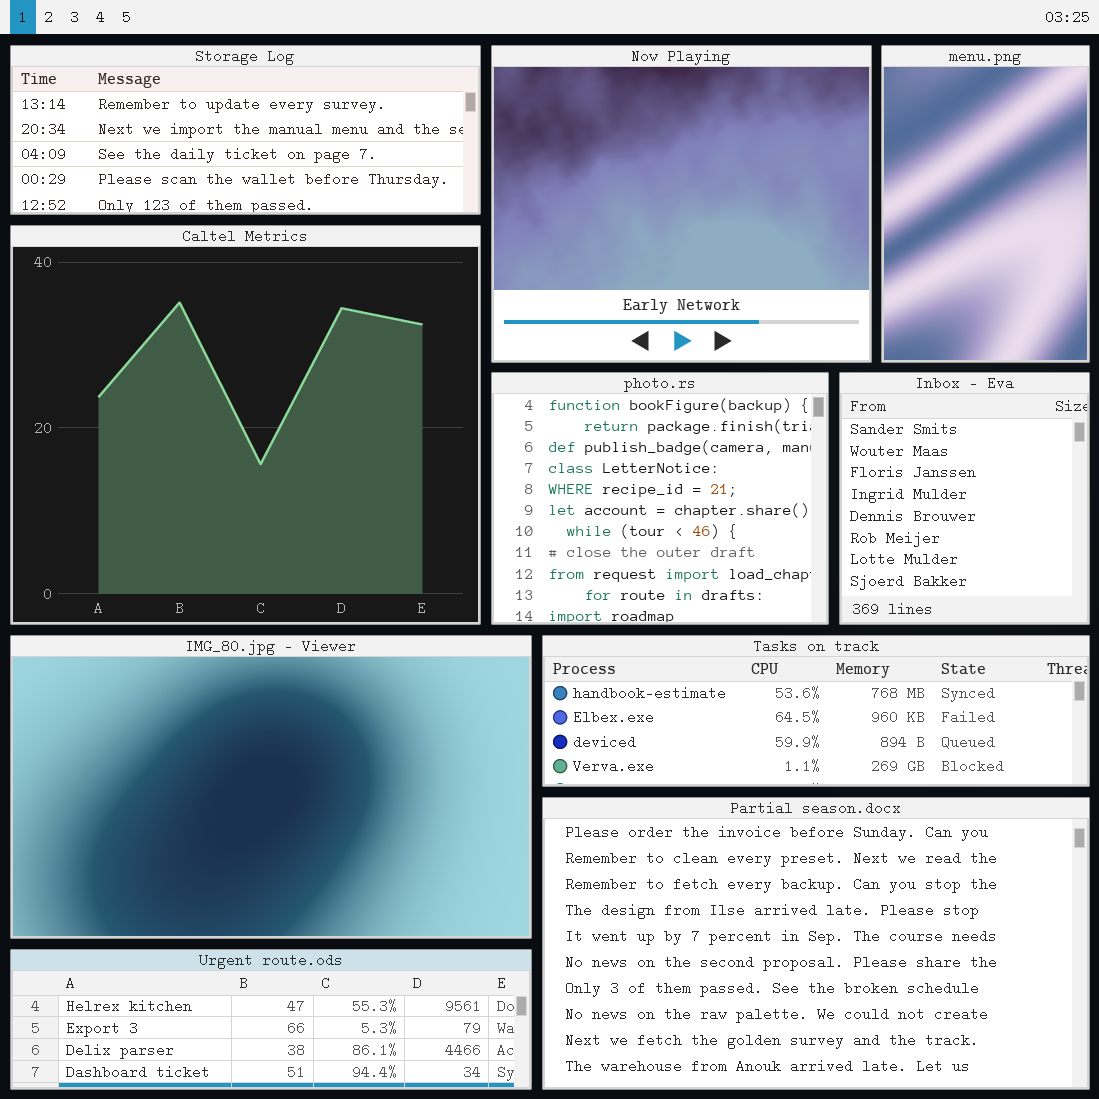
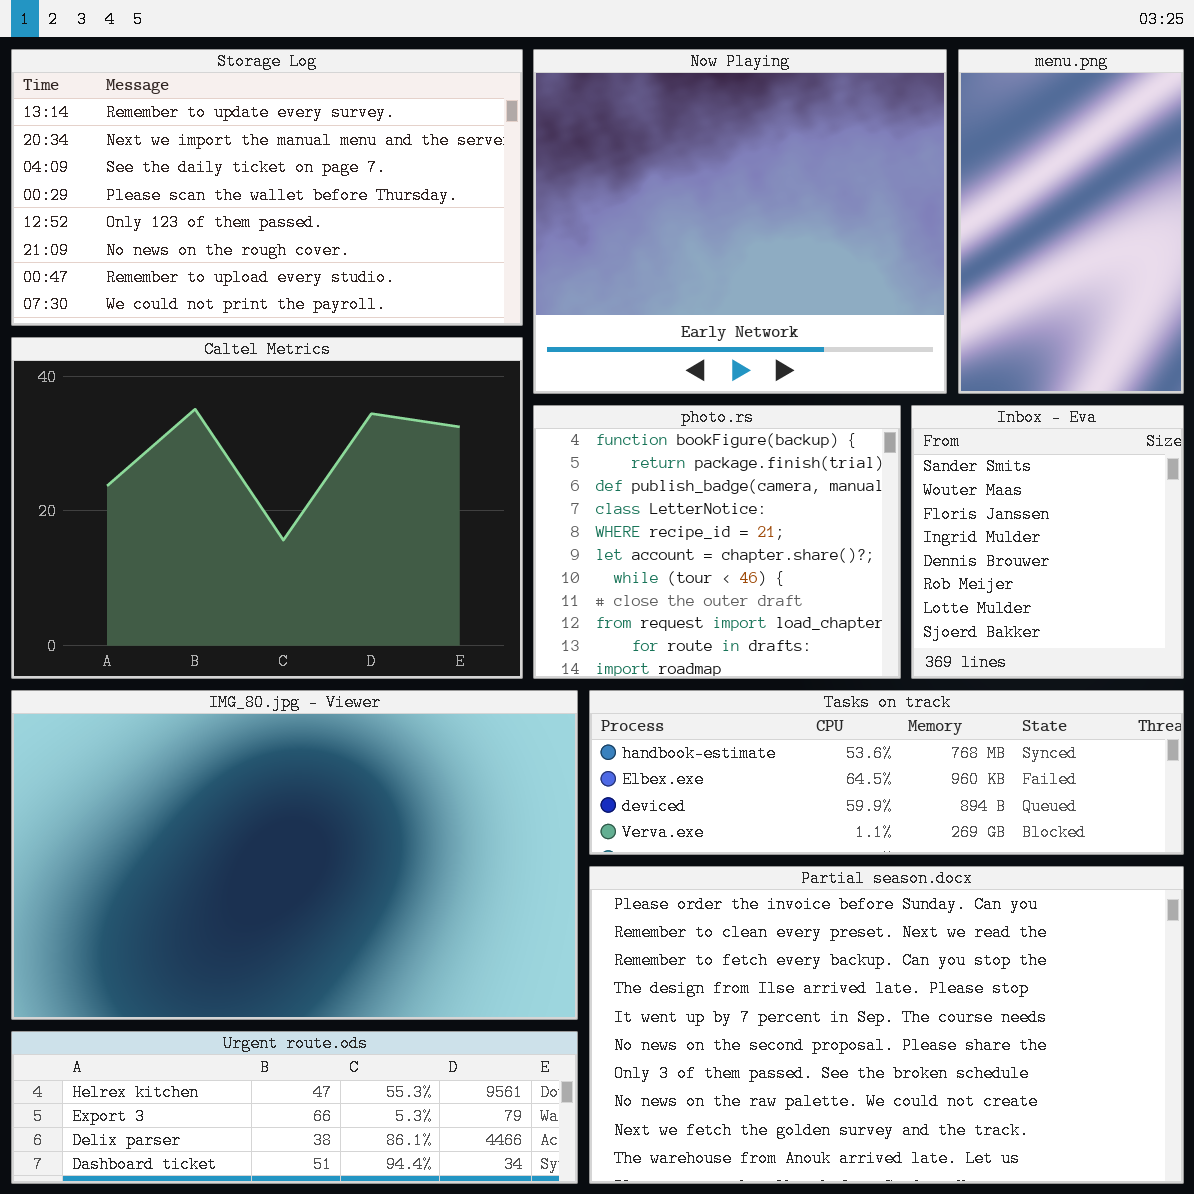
Storage Log: [10,45,481,215] -> [11,49,523,326], resized
Caltel Metrics: [10,225,481,625] -> [11,337,523,679], resized

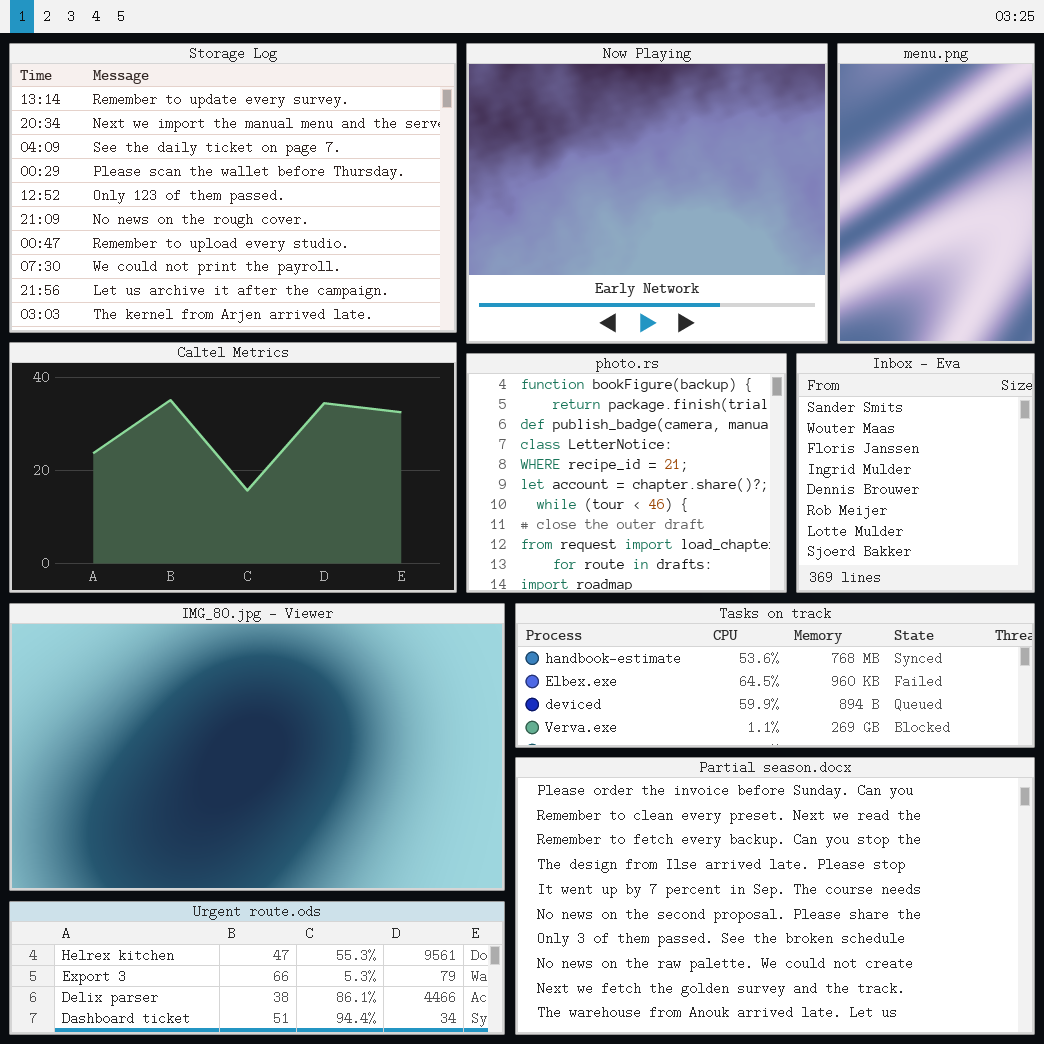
Storage Log: [11,49,523,326] -> [9,43,457,333], resized
Caltel Metrics: [11,337,523,679] -> [9,342,457,593], resized

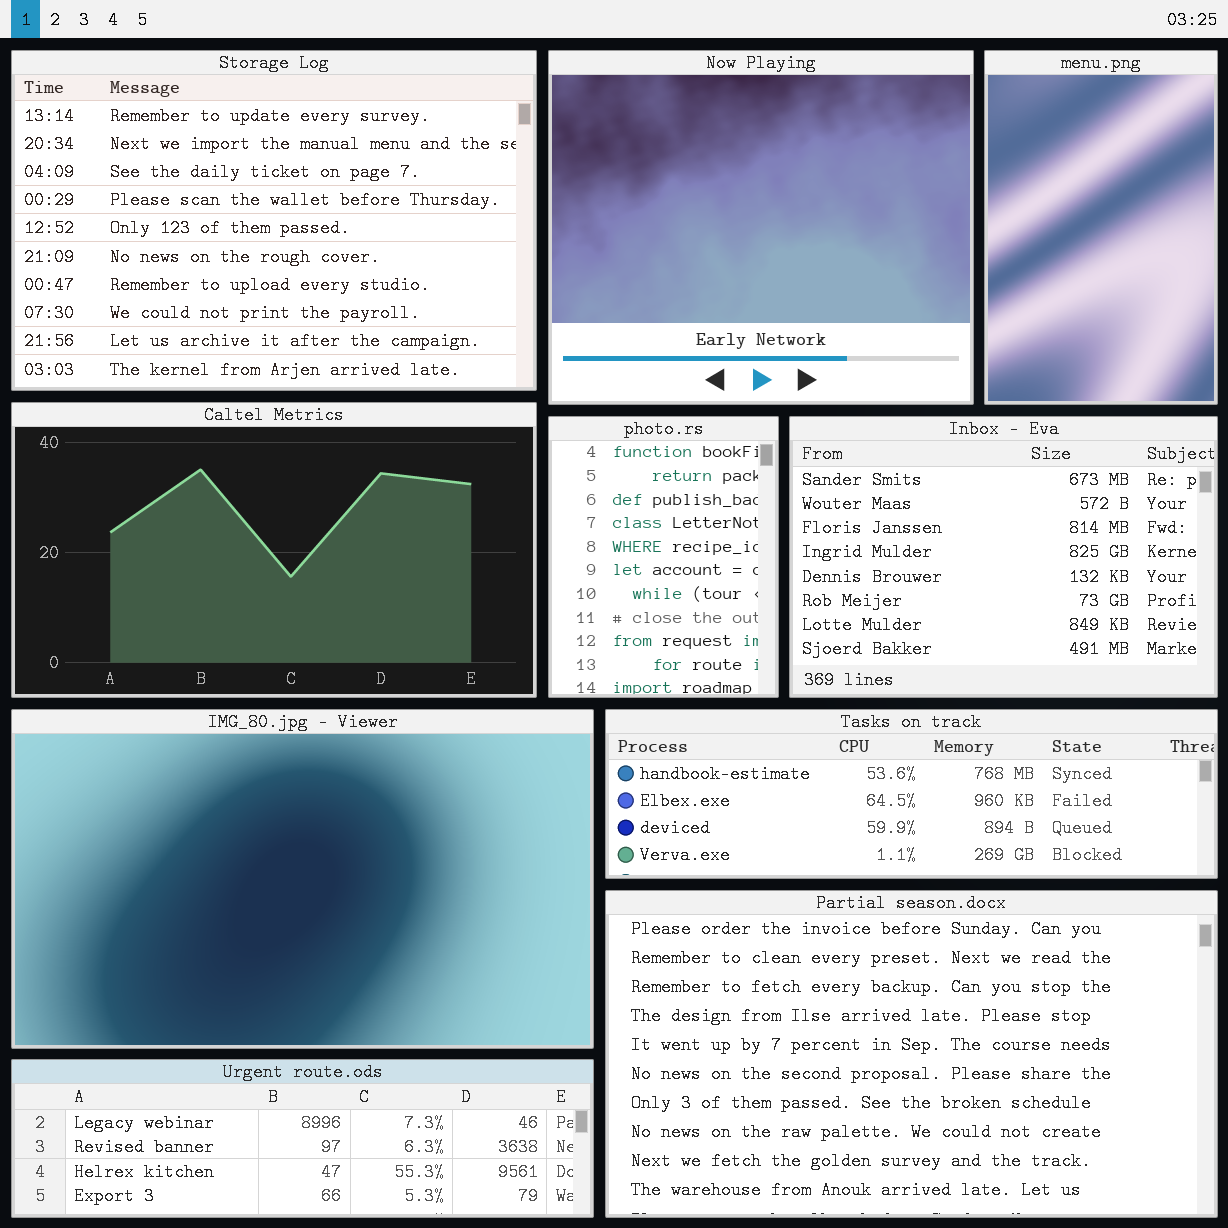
photo.rs: [466,353,787,593] -> [548,416,779,698], resized
Inbox - Eva: [796,353,1035,593] -> [789,416,1218,698], resized
Urgent route.ods: [9,901,505,1035] -> [11,1059,594,1218], scrolled up 2 rows

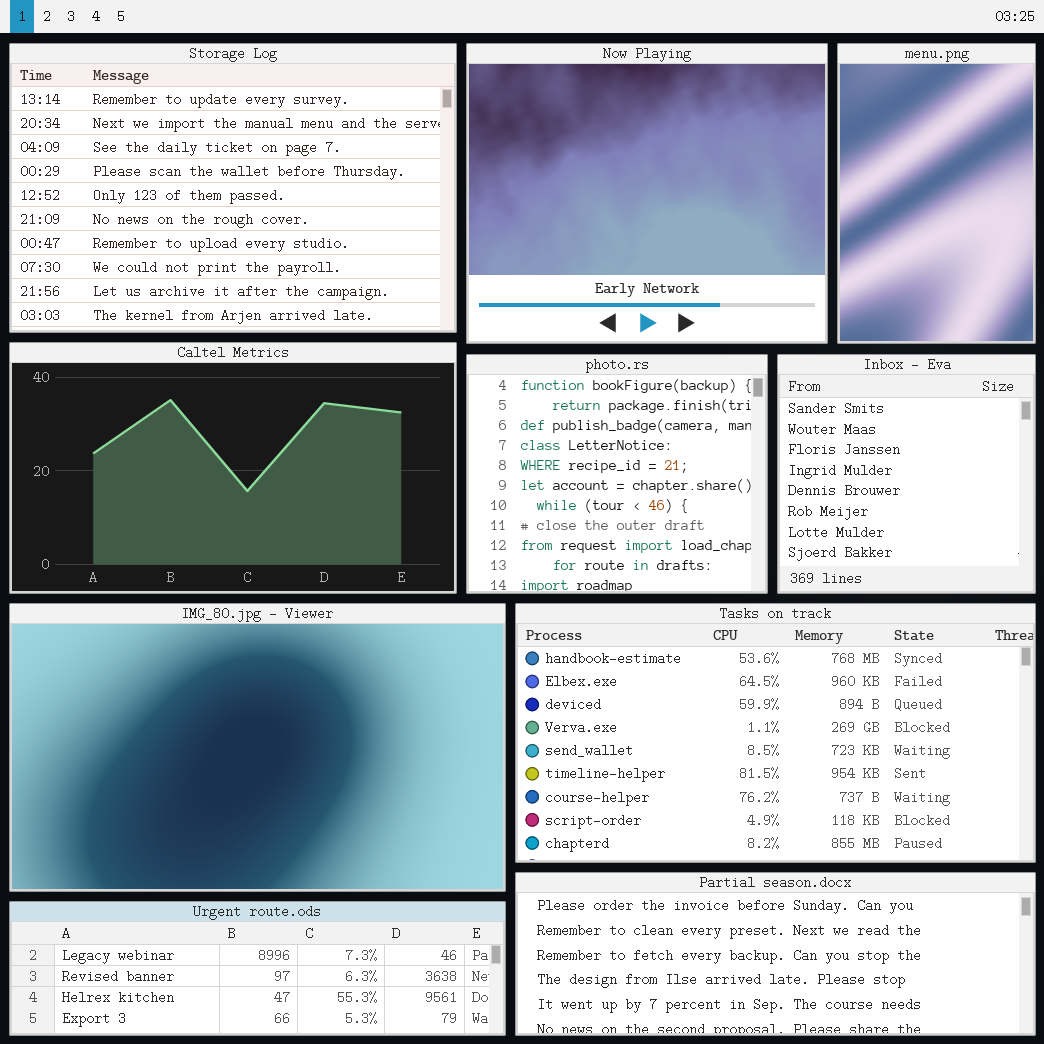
photo.rs: [548,416,779,698] -> [466,354,768,594], resized
Inbox - Eva: [789,416,1218,698] -> [777,354,1036,594], resized
Tasks on track: [605,709,1218,879] -> [515,603,1036,863], resized
Partial season.docx: [605,890,1218,1218] -> [515,872,1036,1036], resized

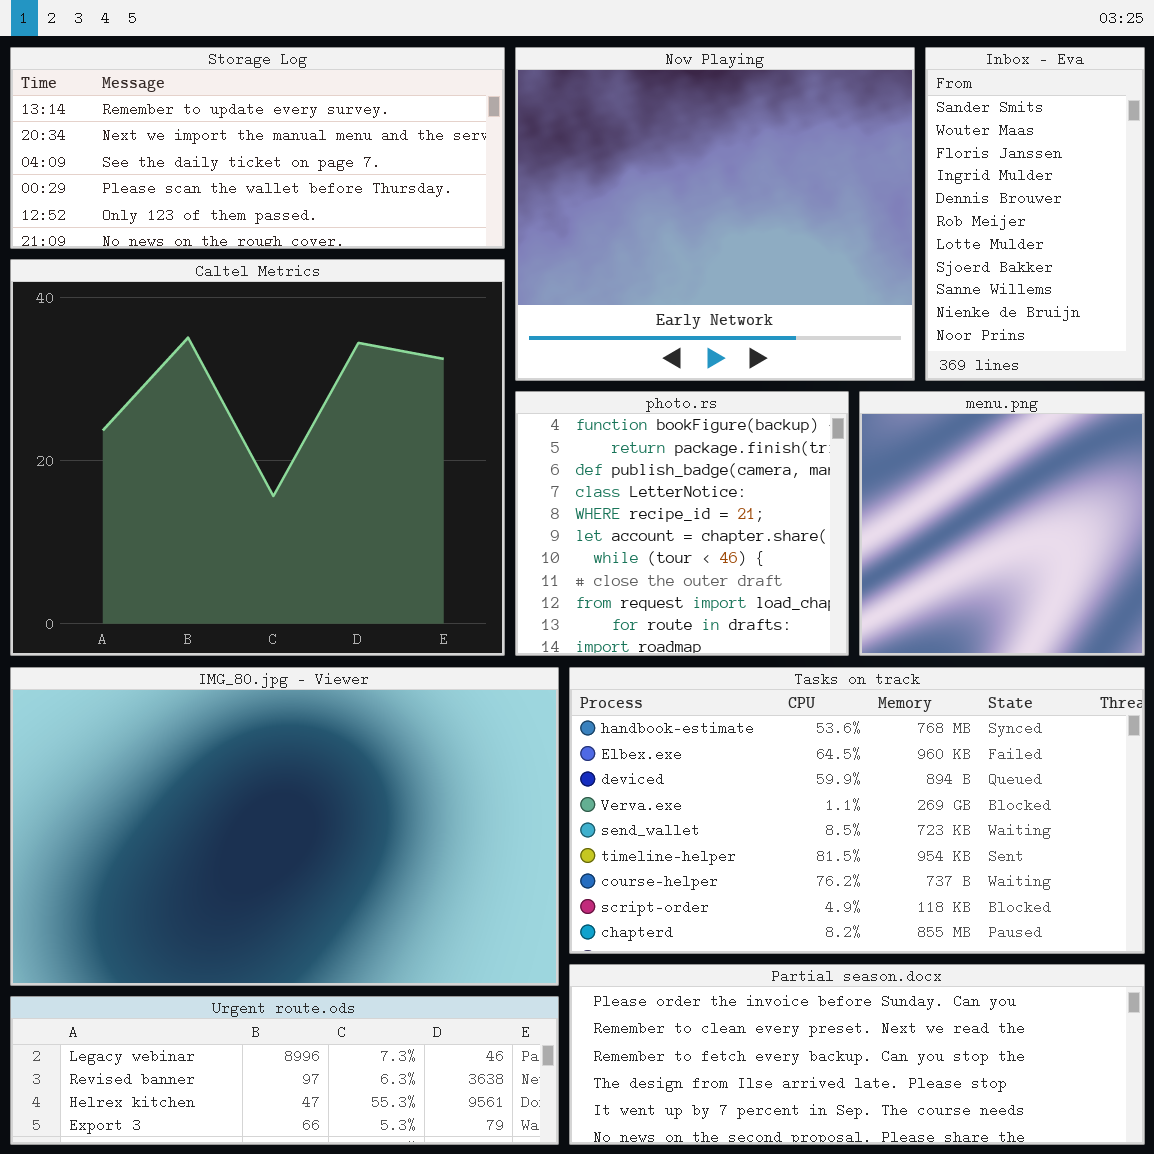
Storage Log: [9,43,457,333] -> [10,47,505,249], resized
menu.png: [837,43,1036,344] -> [859,391,1145,656], moved, resized
Caltel Metrics: [9,342,457,594] -> [10,259,505,656], resized
Inbox - Eva: [777,354,1036,594] -> [925,47,1145,381], moved, resized

